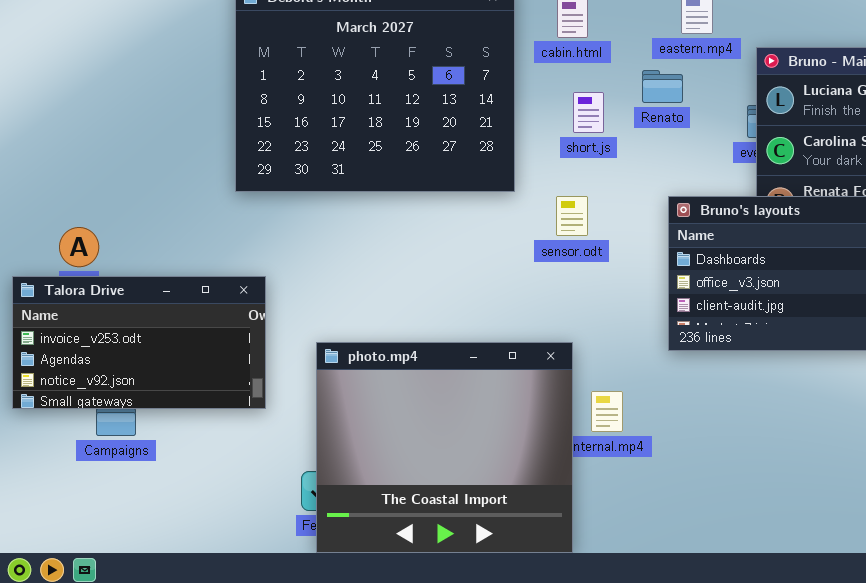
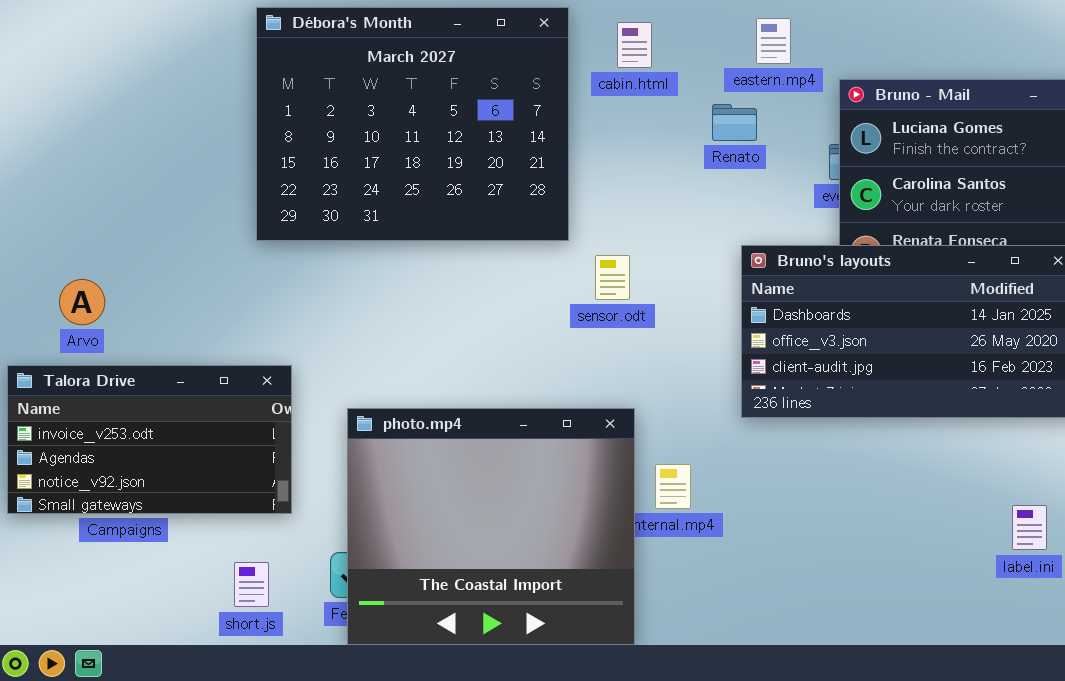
short.js: [573,92,604,133] -> [234,562,269,607], moved
sensor.odt: [556,196,588,236] -> [595,255,630,300], moved
Talora Drive: [12,276,266,409] -> [7,365,292,514], moved

